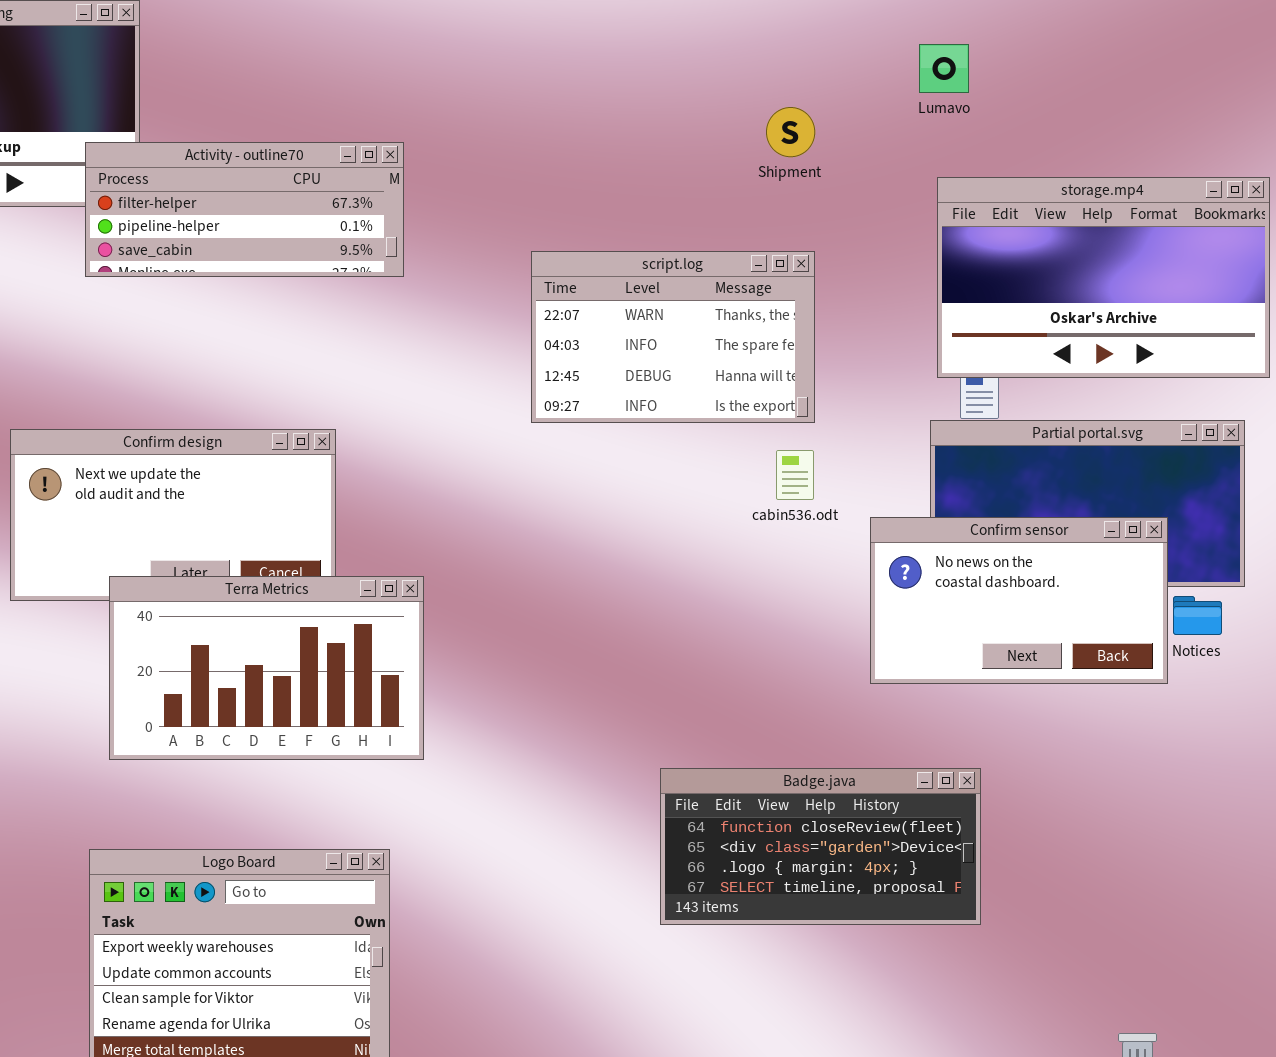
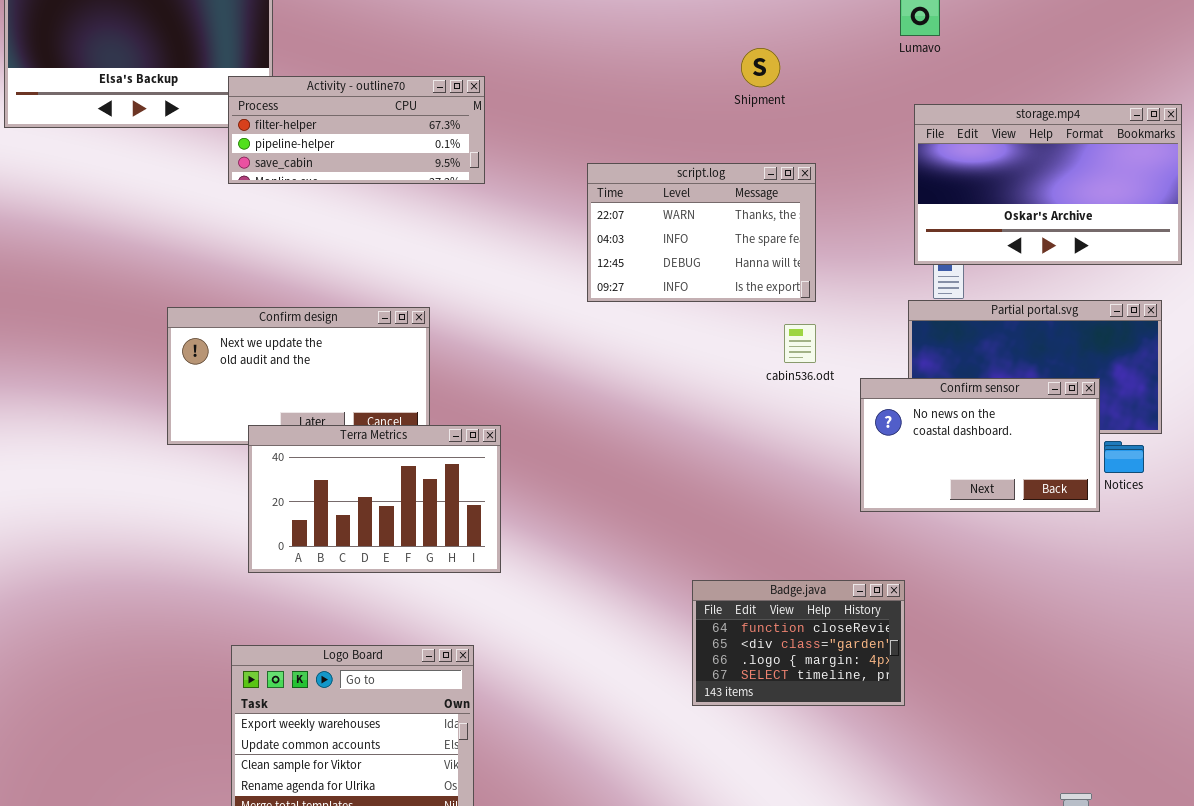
Shipment: [766,107,815,157] -> [741,48,780,87], moved
Badge.java: [660,768,981,925] -> [692,580,905,706], resized

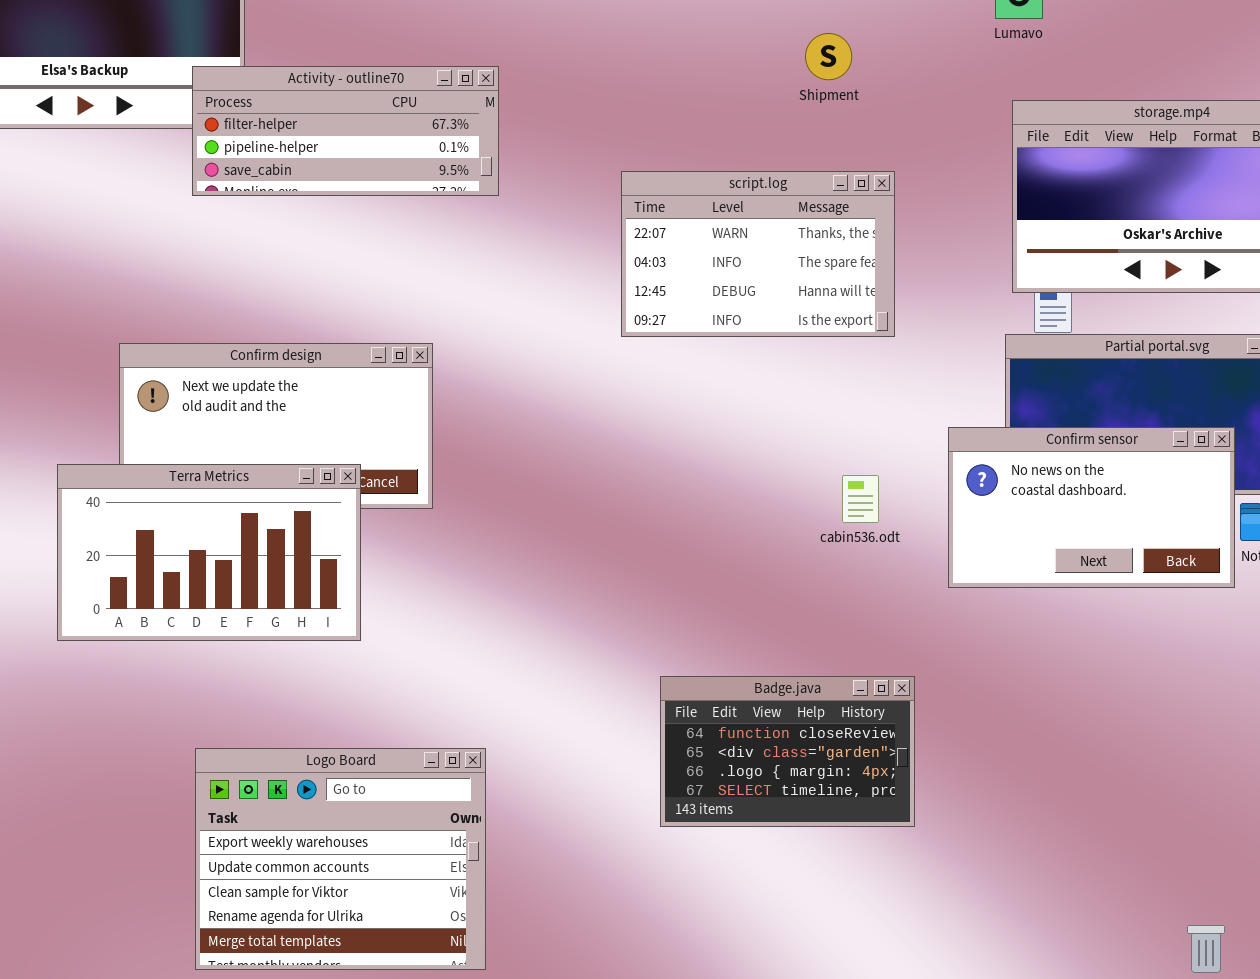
cabin536.odt: [784,324,816,363] -> [842,475,879,523], moved
Terra Metrics: [248,425,501,573] -> [57,464,361,641], moved
Badge.java: [692,580,905,706] -> [660,676,915,827], moved

